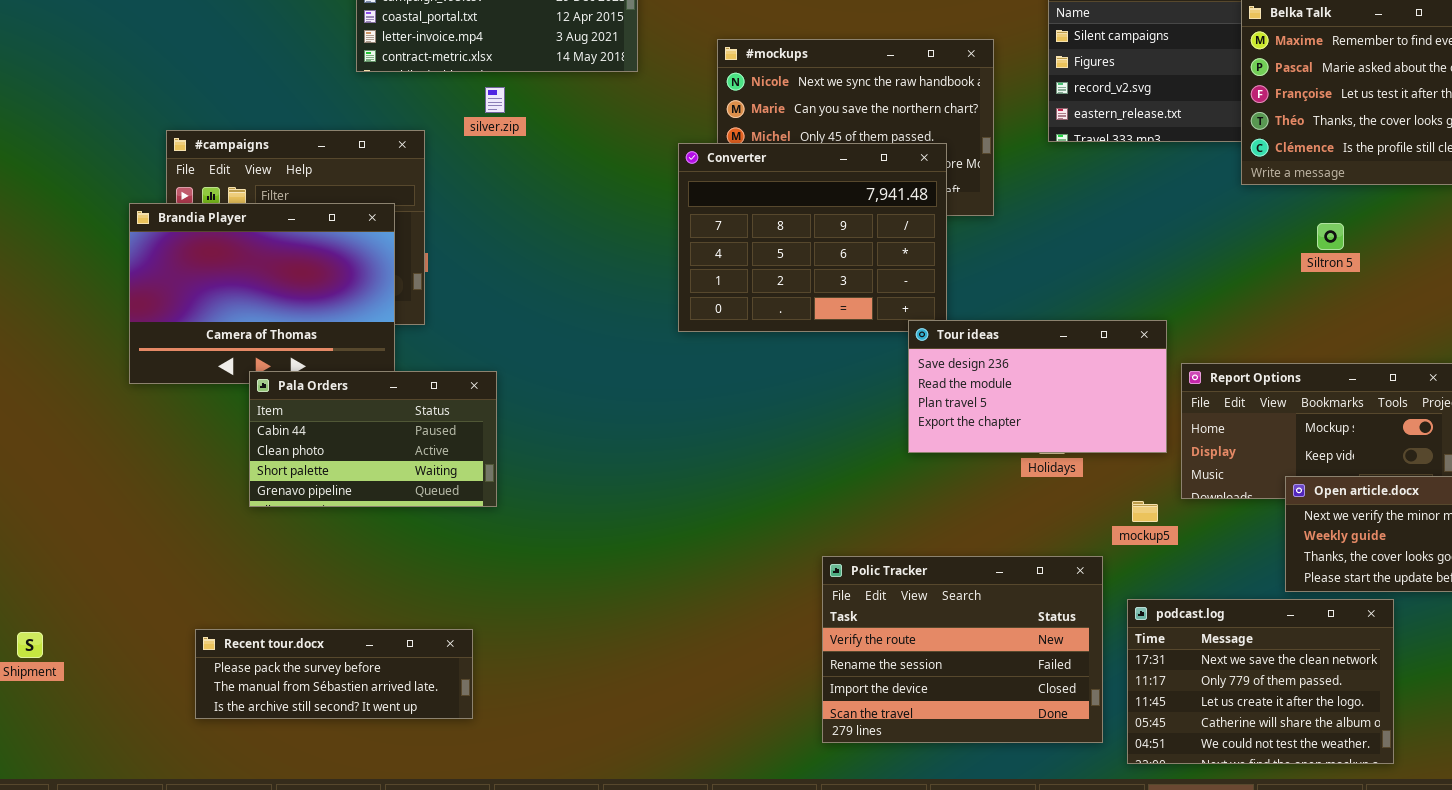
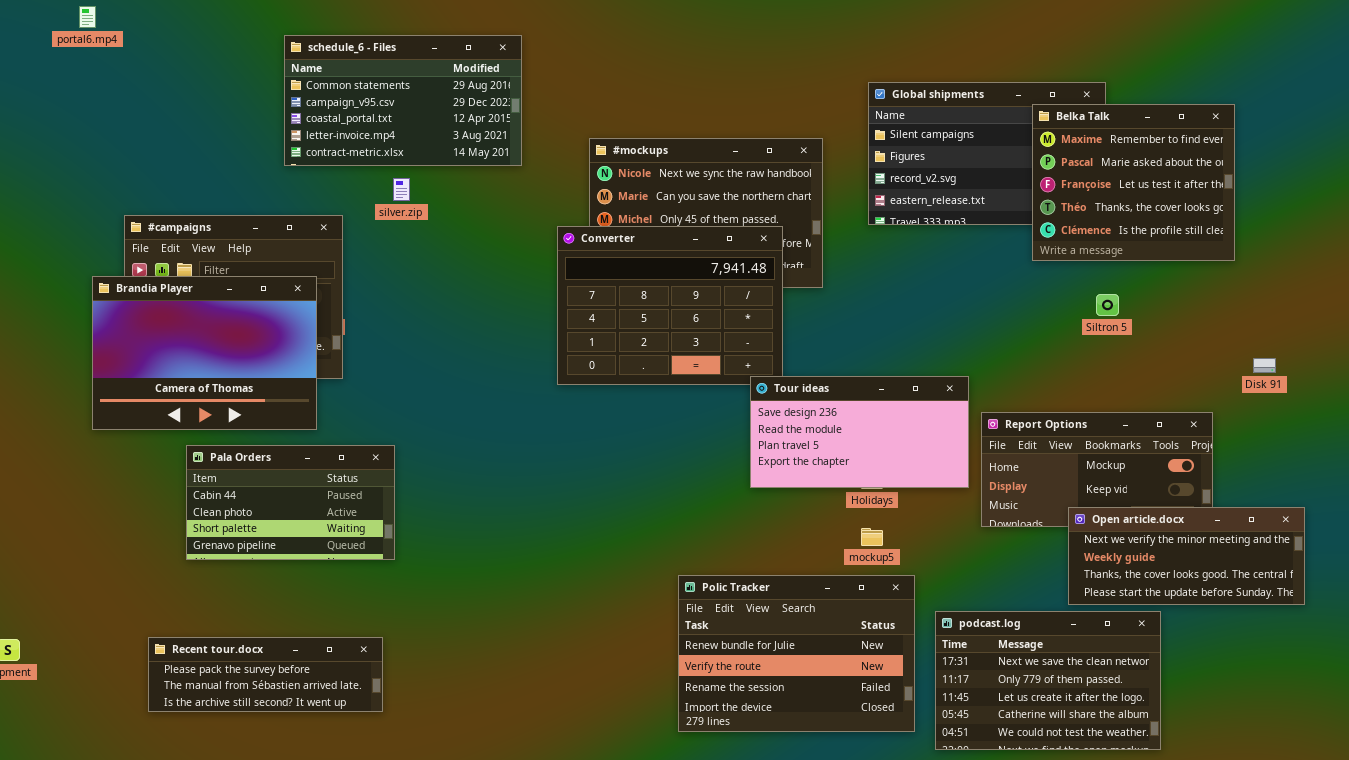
Pala Orders: [249,371,497,507] -> [186,445,395,560], moved
mockup5: [1132,501,1158,522] -> [861,528,883,546], moved
Polic Tracker: [822,556,1103,743] -> [678,575,915,732], scrolled up 1 row

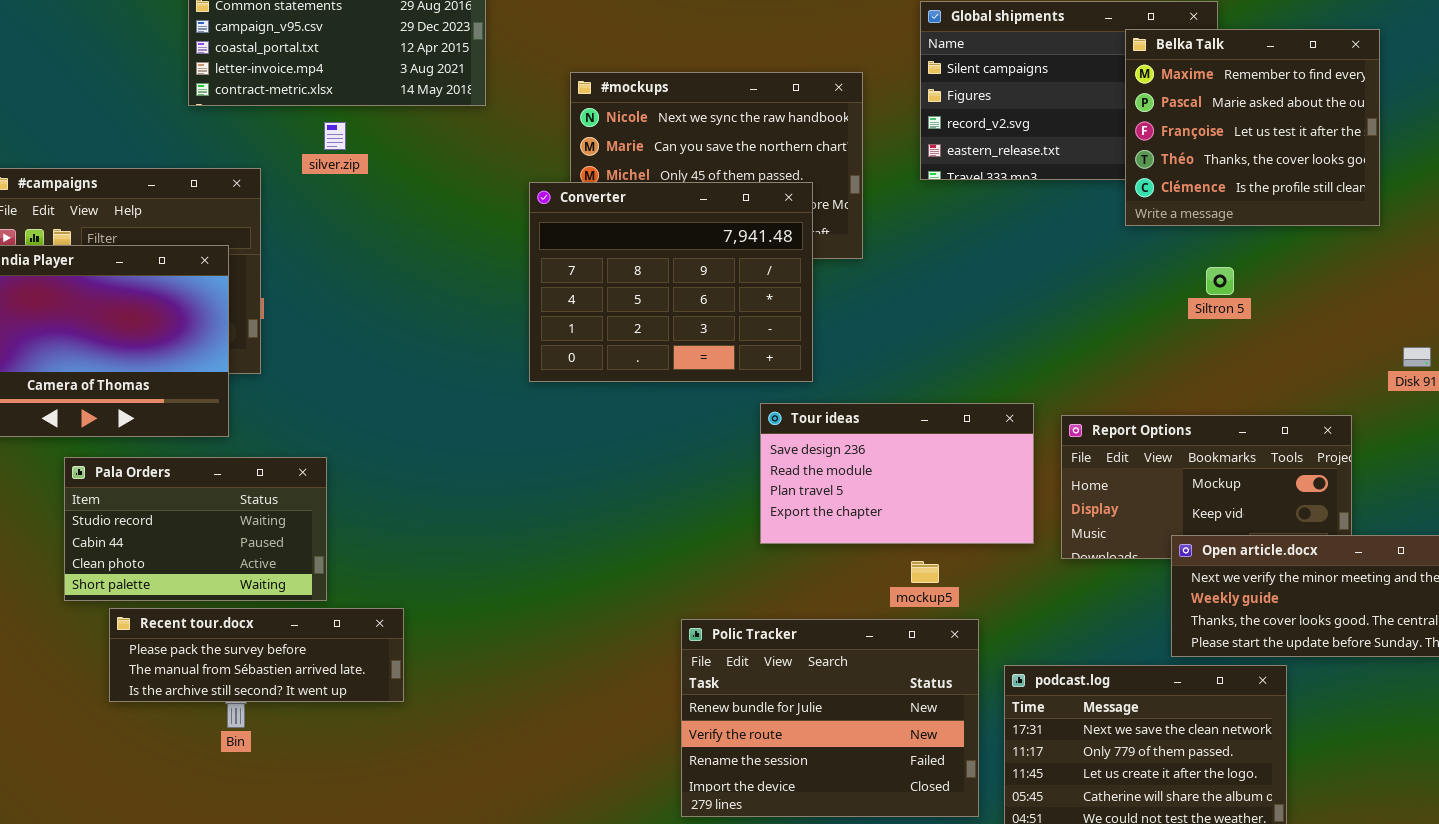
Tour ideas: [750,376,969,488] -> [760,403,1034,544], moved
Pala Orders: [186,445,395,560] -> [64,457,327,601], scrolled up 1 row
Recent tour.docx: [148,637,383,712] -> [109,608,404,702], moved

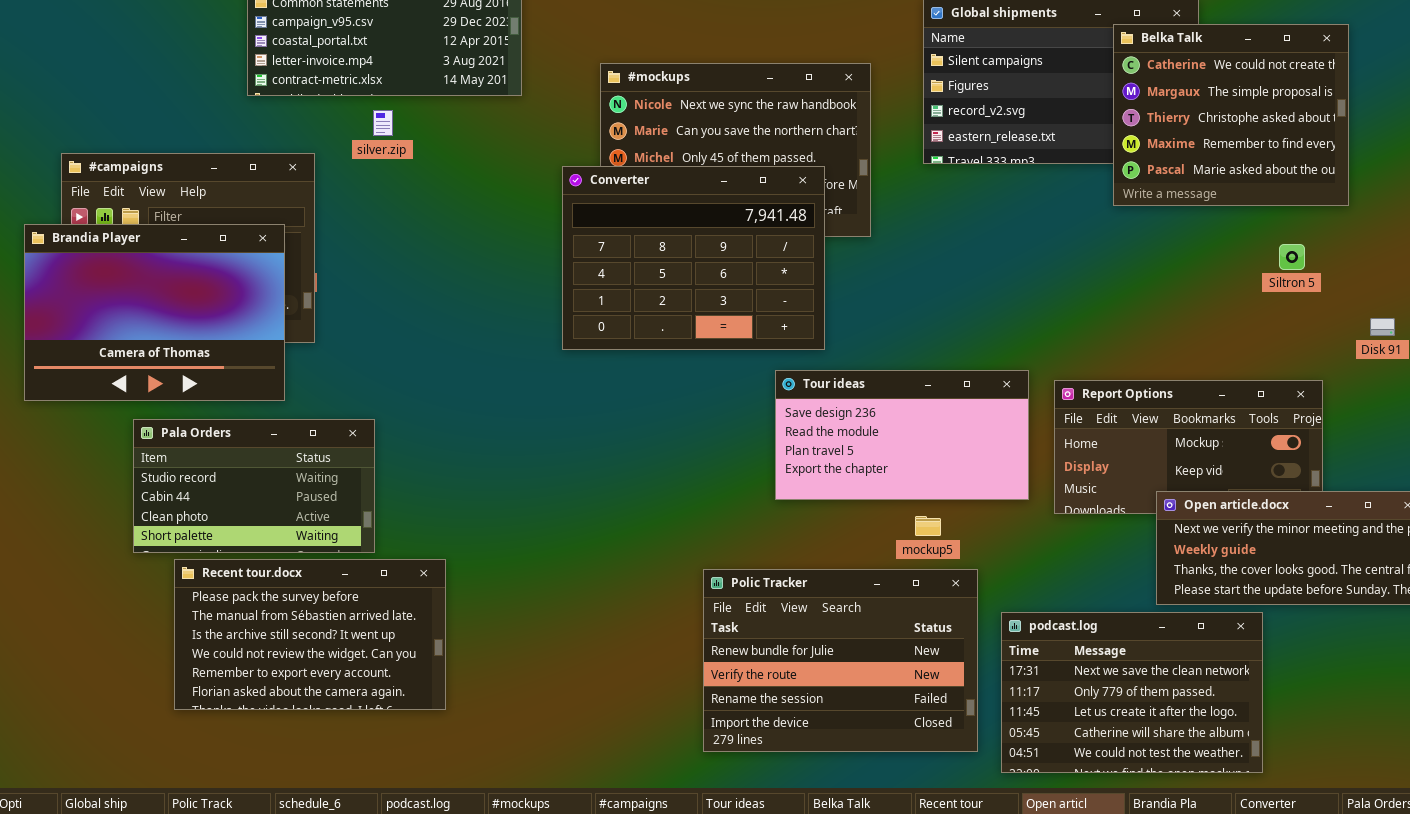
Belka Talk: [1125,29,1380,226] -> [1113,24,1349,206], scrolled up 3 rows
Siltron 5: [1206,267,1234,295] -> [1279,244,1305,270], moved
Recent tour.docx: [109,608,404,702] -> [174,559,446,710], resized

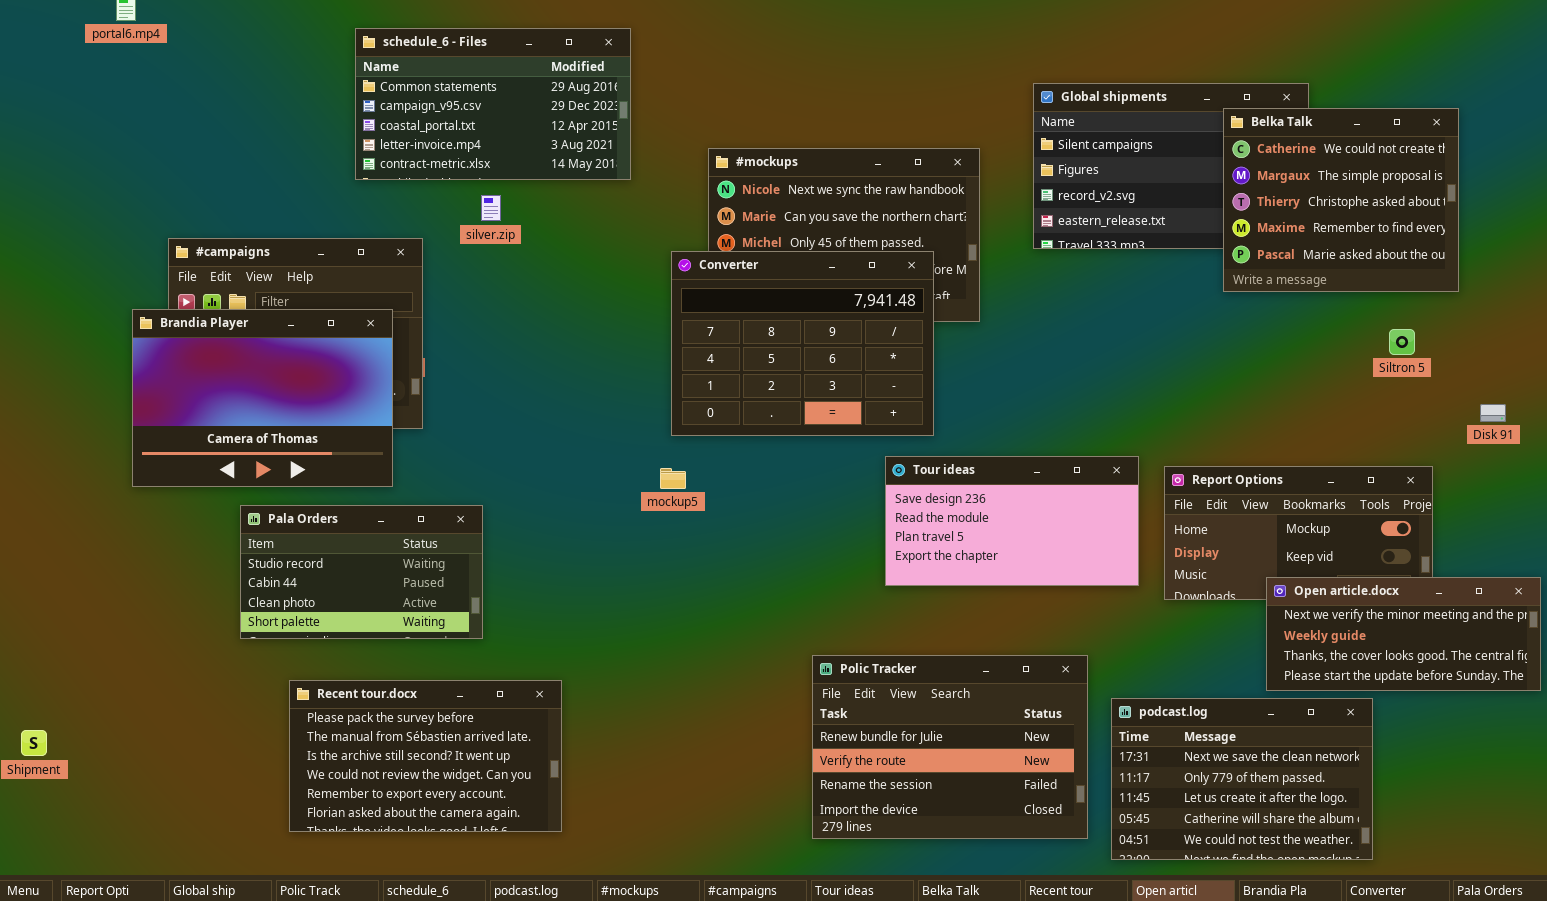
mockup5: [915,516,941,536] -> [660,468,686,489], moved
Recent tour.docx: [174,559,446,710] -> [289,680,562,832], moved

